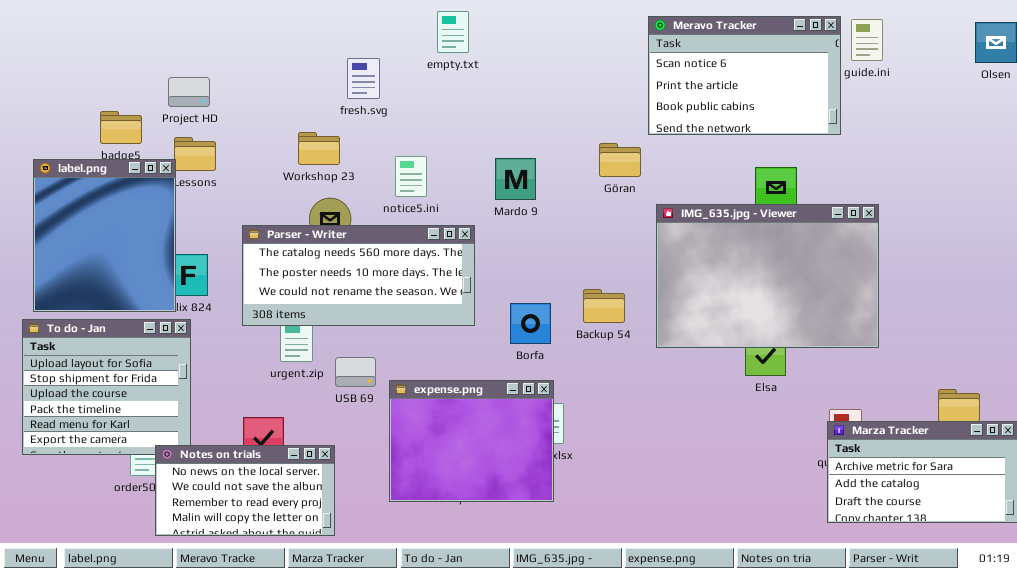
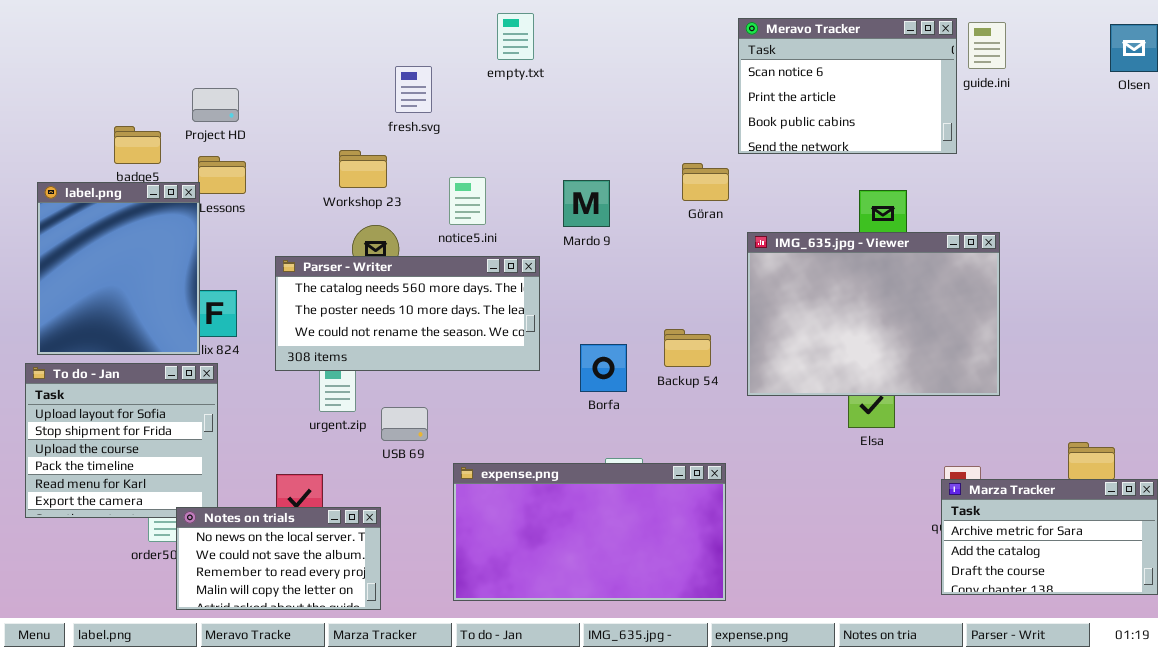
expense.png: [389,380,554,502] -> [453,463,726,601], moved, resized

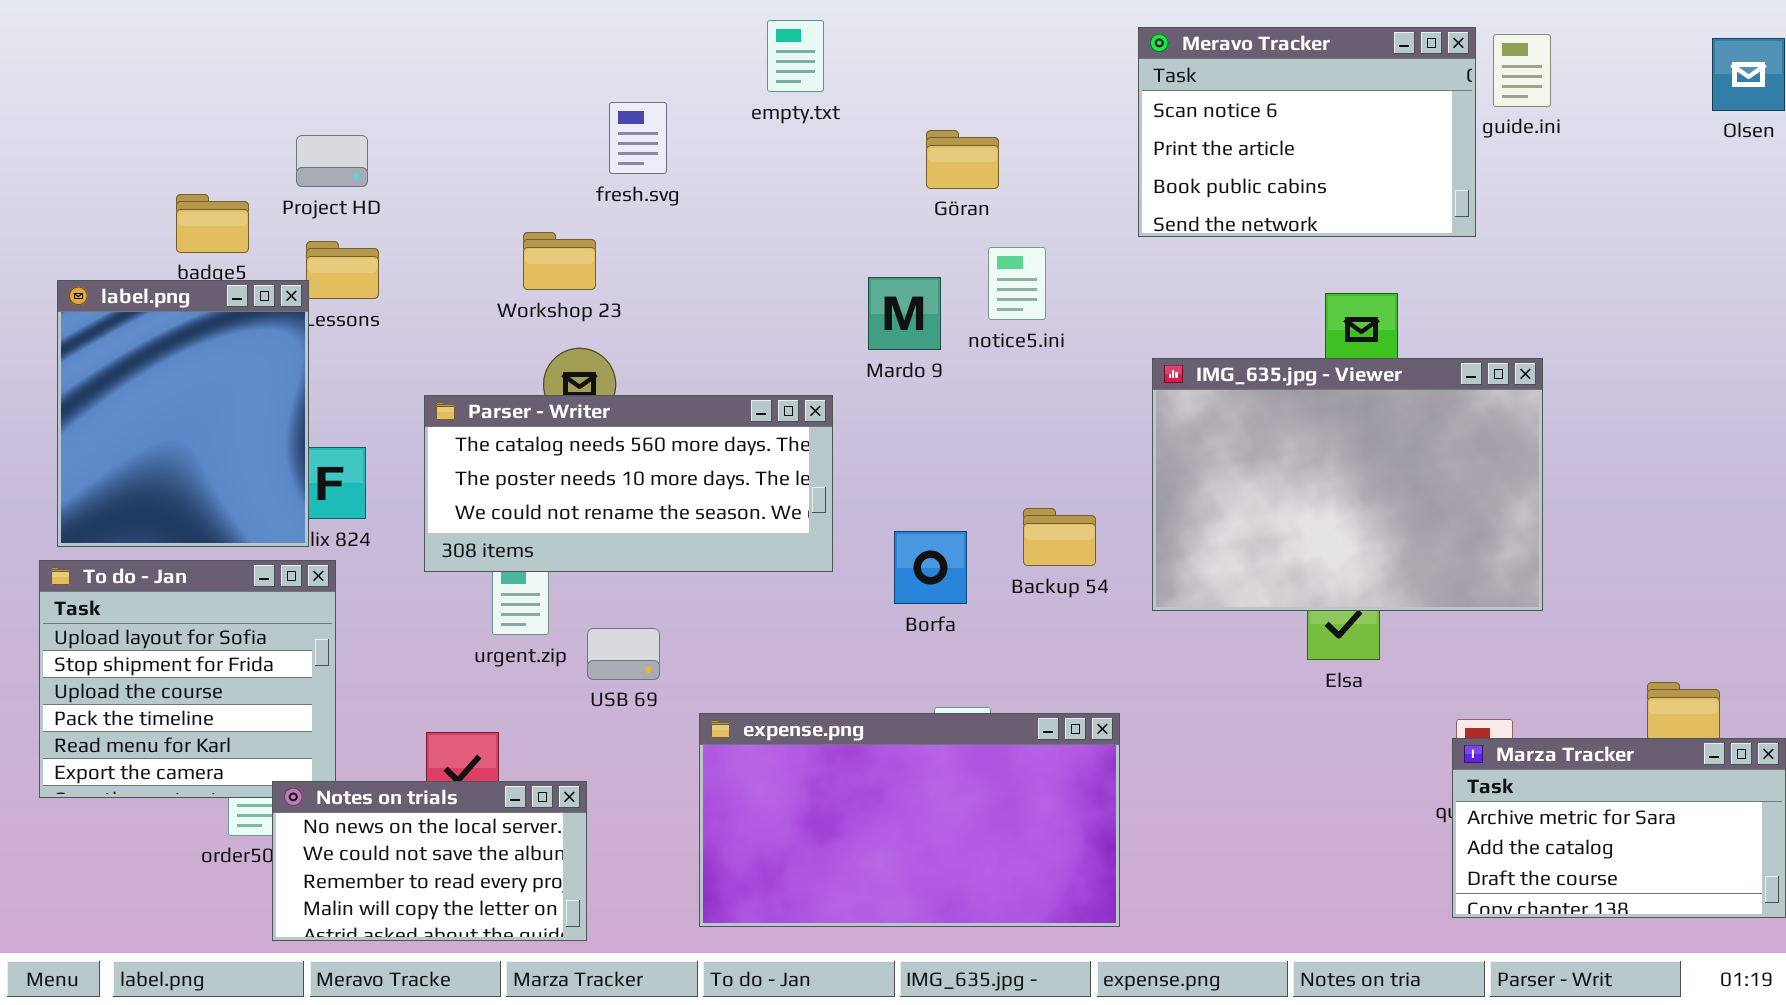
Göran: [682,163,729,201] -> [926,130,999,189], moved
notice5.ini: [449,177,486,225] -> [988,247,1046,320], moved

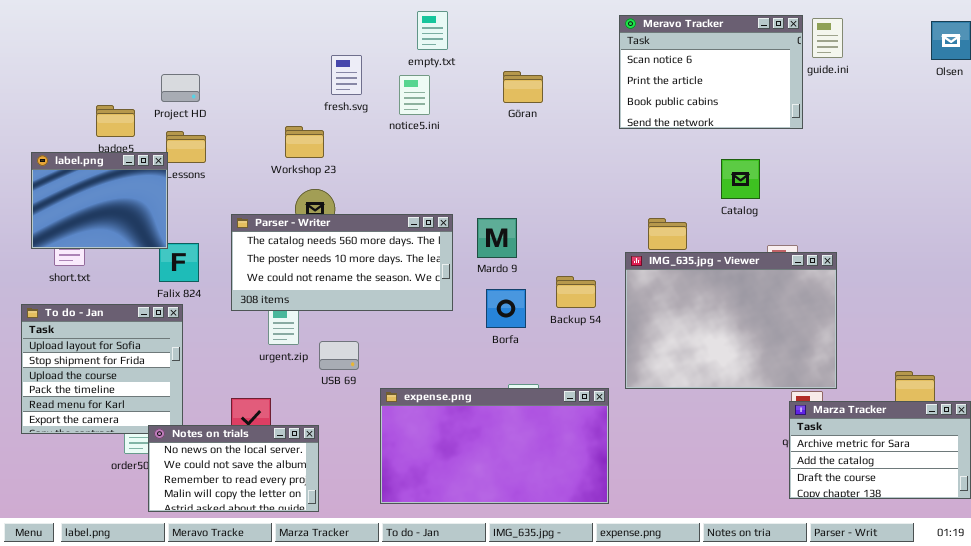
notice5.ini: [988,247,1046,320] -> [399,75,430,115], moved
Mardo 9: [868,277,941,350] -> [477,218,517,258], moved
label.png: [57,280,309,547] -> [31,152,168,249], resized
IMG_635.jpg - Viewer: [1152,358,1543,611] -> [625,252,837,389], moved

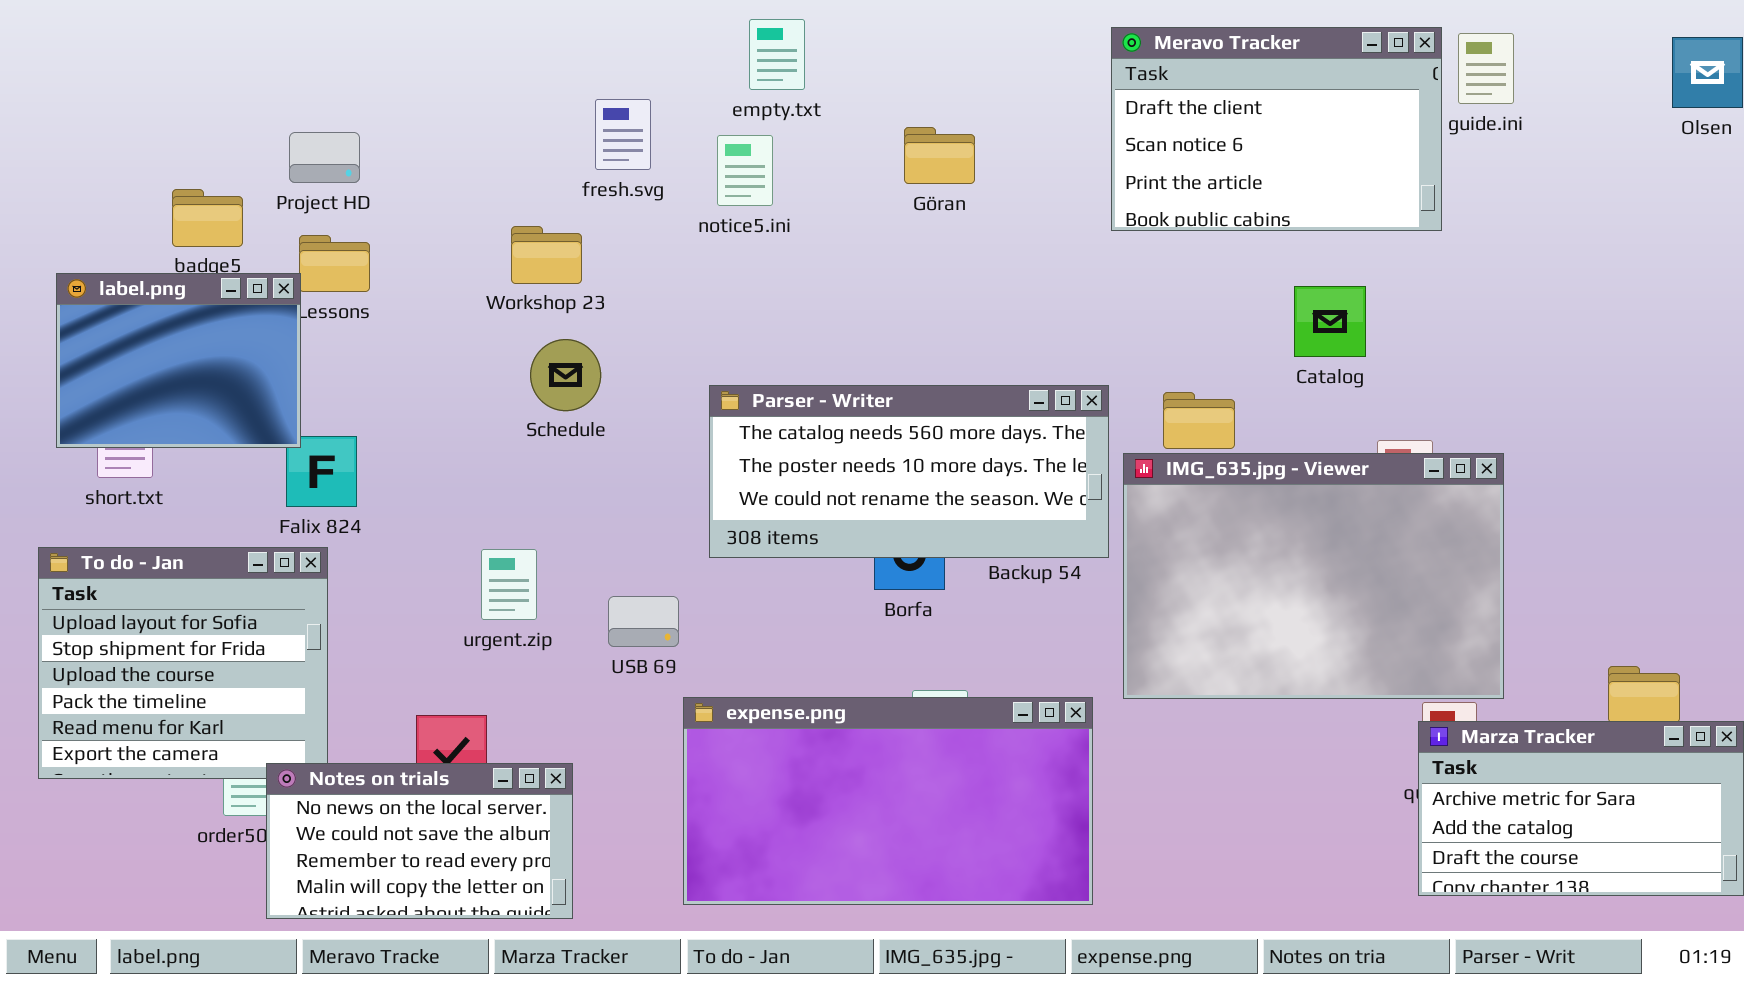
Meravo Tracker: [619,15,803,129] -> [1111,27,1442,231], scrolled up 1 row
Parser - Writer: [231,214,453,311] -> [709,385,1109,558], moved
USB 69: [319,341,359,370] -> [608,596,679,647], moved

